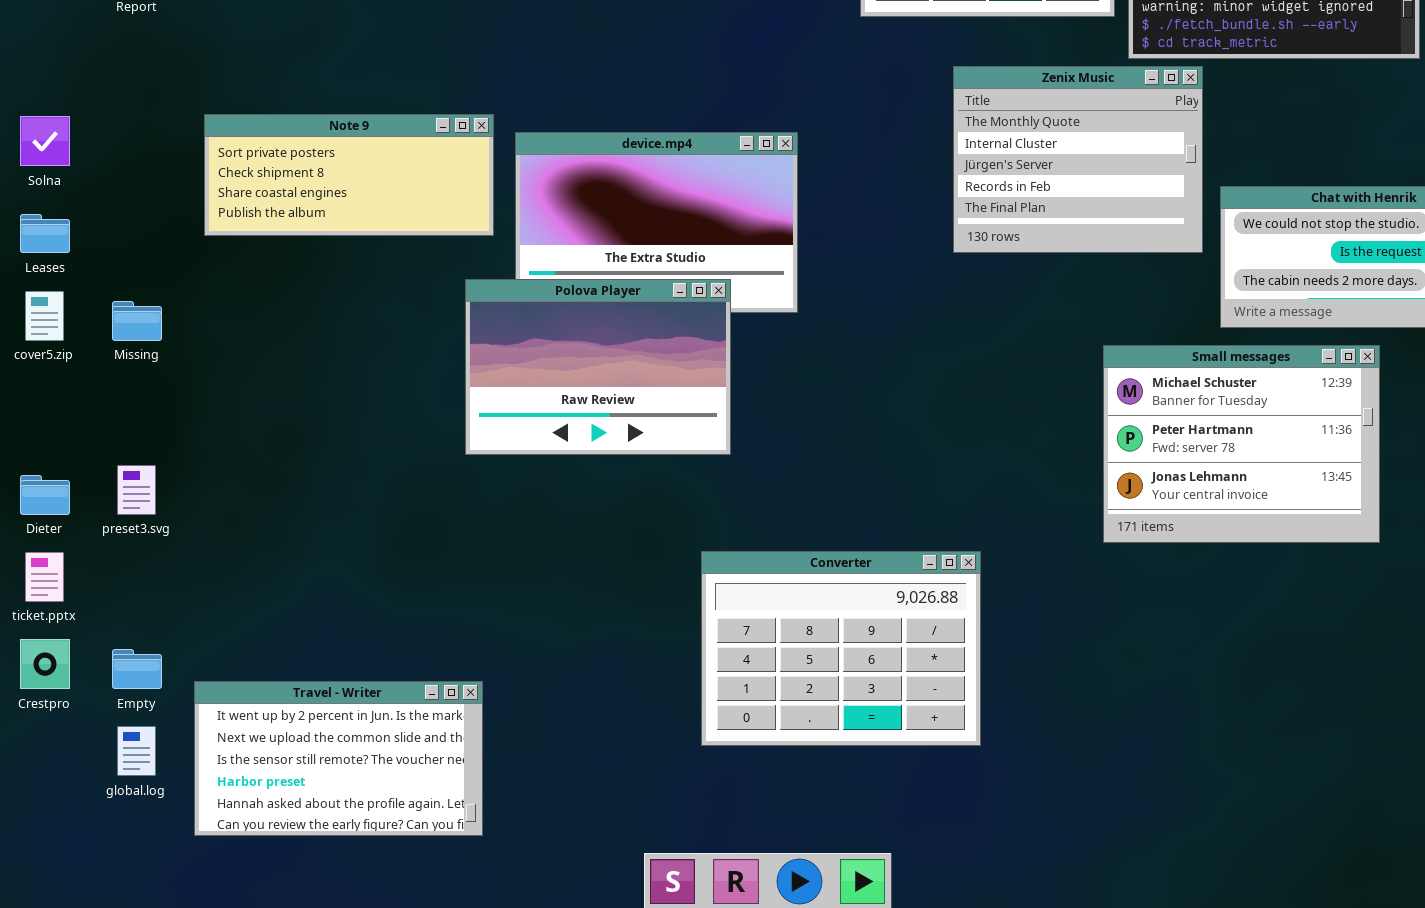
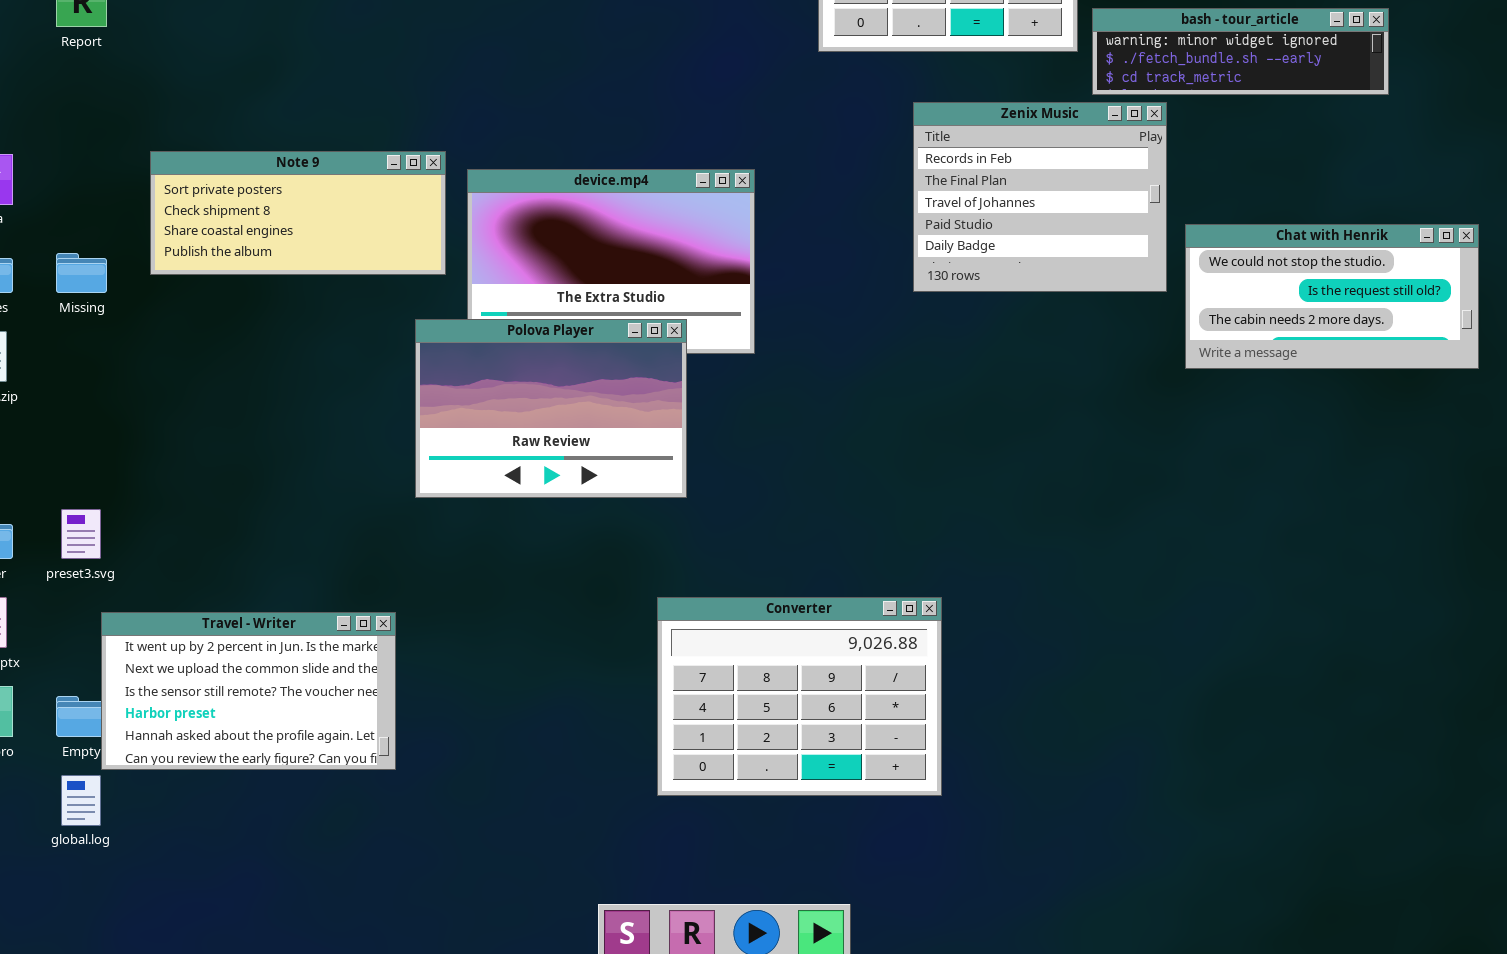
Zenix Music: [953,66,1203,253] -> [913,102,1167,292], scrolled down 3 rows
Missing: [112,301,162,341] -> [56,253,107,293], moved
Small messages: [1103,345,1380,543] -> none, closed
Travel - Writer: [194,681,483,836] -> [101,612,396,770], moved

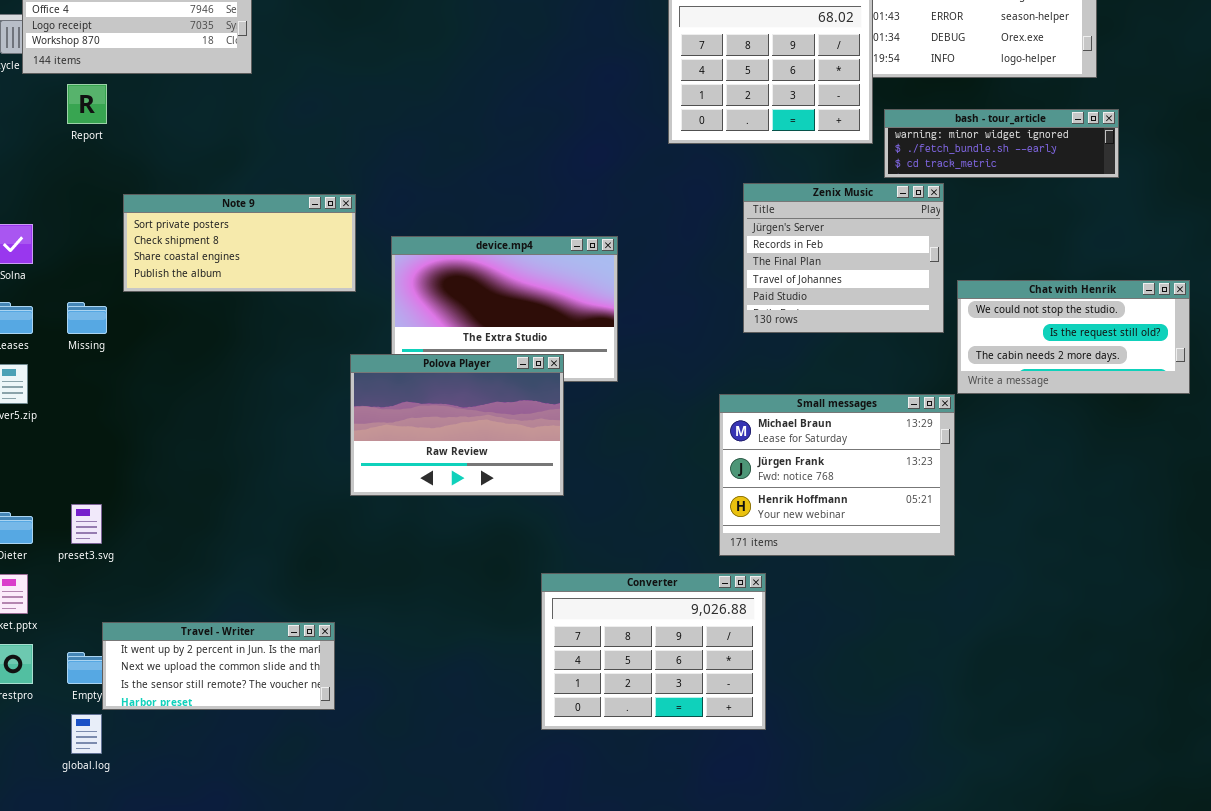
Zenix Music: [913,102,1167,292] -> [743,183,944,333], scrolled up 1 row
Note 9: [150,151,446,275] -> [123,194,356,292], moved
Small messages: none -> [719,394,955,556], opened
Travel - Writer: [101,612,396,770] -> [102,622,335,710], resized

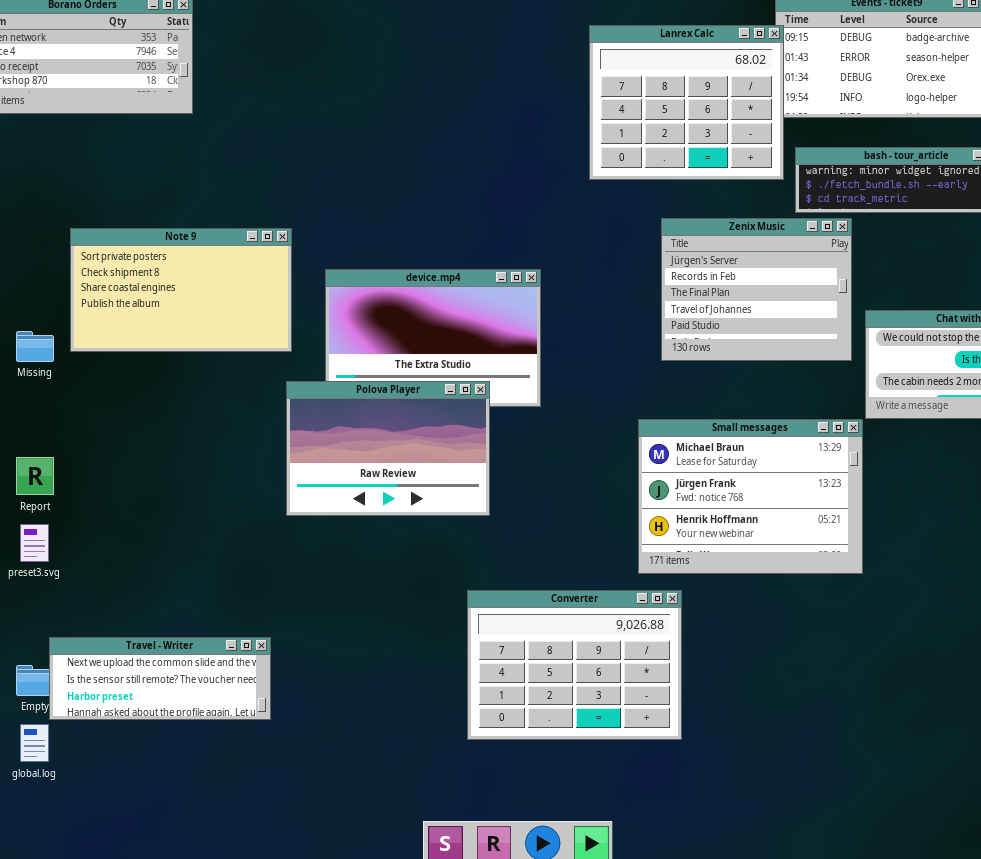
Report: [67,84,107,124] -> [16,457,54,495], moved
Note 9: [123,194,356,292] -> [70,228,292,352], resized
Travel - Writer: [102,622,335,710] -> [49,637,271,720], scrolled down 1 row

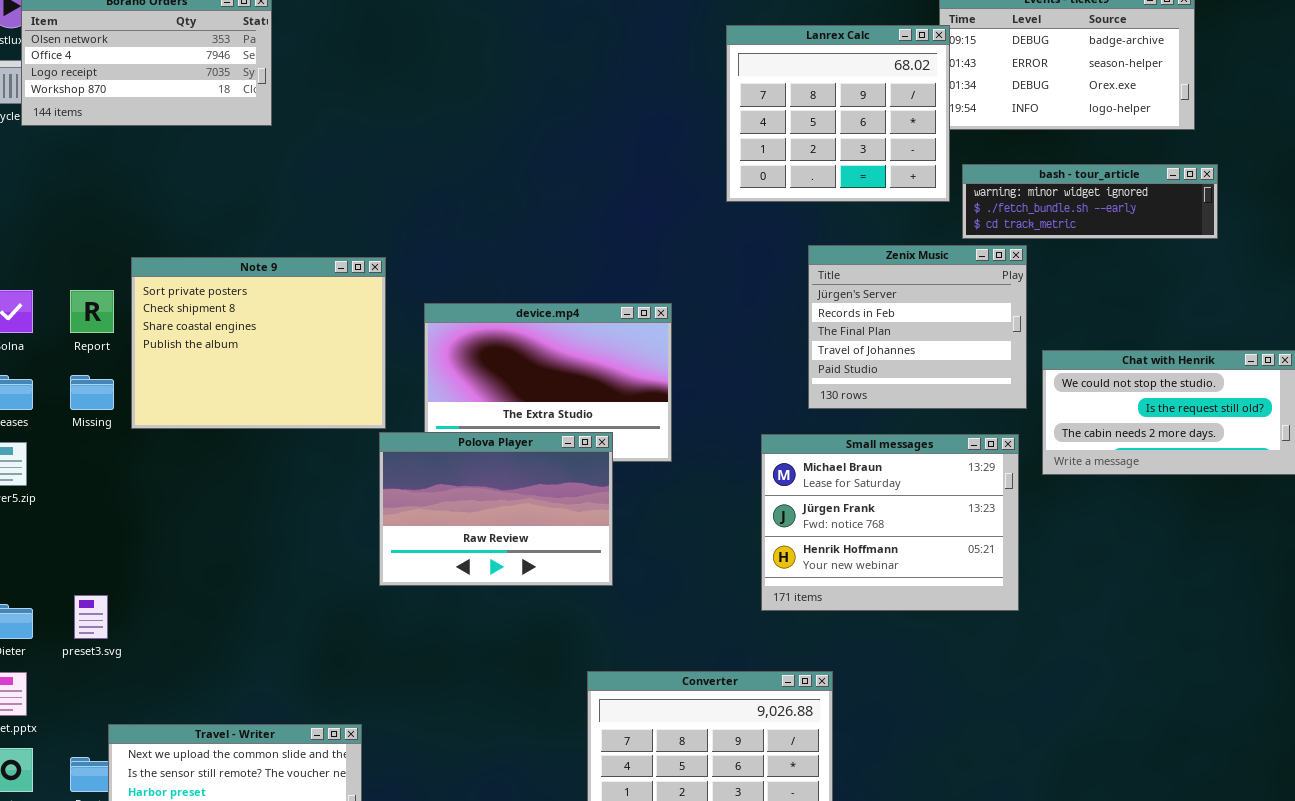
Note 9: [70,228,292,352] -> [131,257,386,429], resized
Small messages: [638,419,863,574] -> [761,434,1019,611], moved
Report: [16,457,54,495] -> [70,290,114,333], moved

